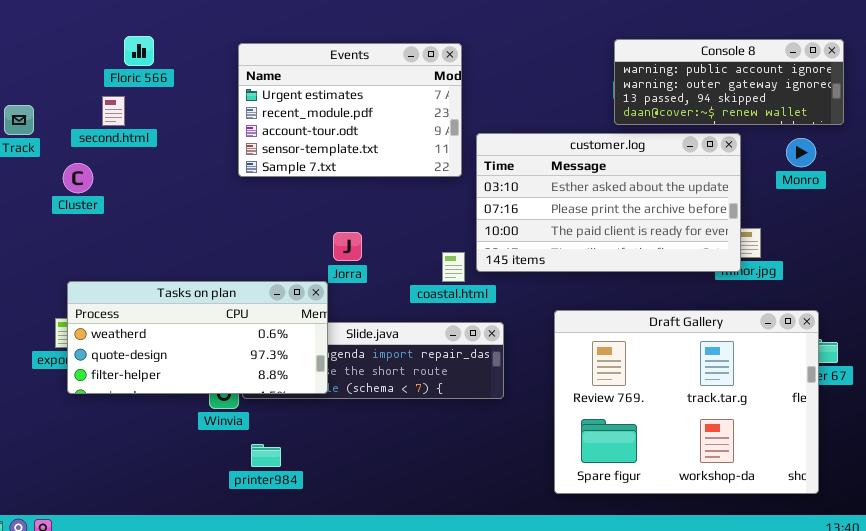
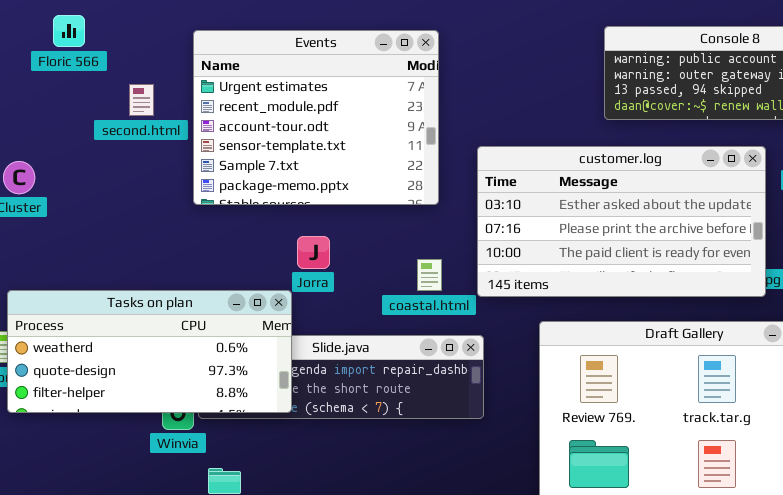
Floric 566: [124,36,154,66] -> [53,15,85,47], moved
Events: [238,43,462,177] -> [193,30,439,205], resized
second.html: [102,96,125,126] -> [129,84,154,116], moved
customer.log: [476,133,741,272] -> [477,146,766,297], moved

